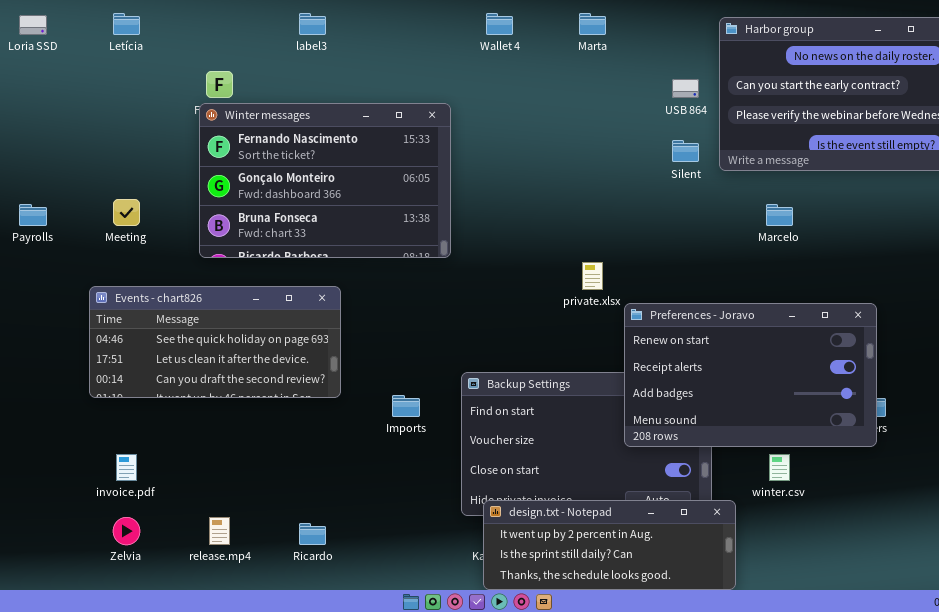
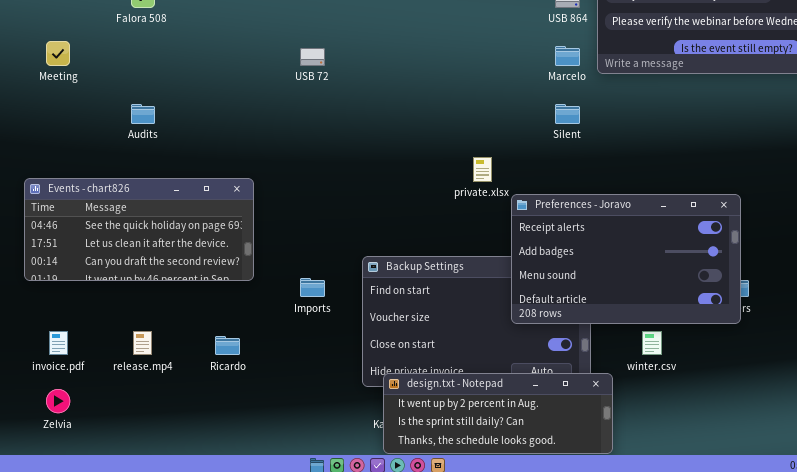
Winter messages: [199,103,451,258] -> none, closed
Silent: [672,140,699,162] -> [555,104,580,124], moved
Meeting: [113,199,140,226] -> [46,41,70,66], moved
Marcelo: [766,204,793,226] -> [555,46,580,66], moved
Preferences - Joravo: [624,303,877,447] -> [511,194,741,324], scrolled down 1 row
release.mp4: [209,517,230,545] -> [133,331,152,355], moved
Ricardo: [299,523,326,545] -> [215,336,240,355], moved

